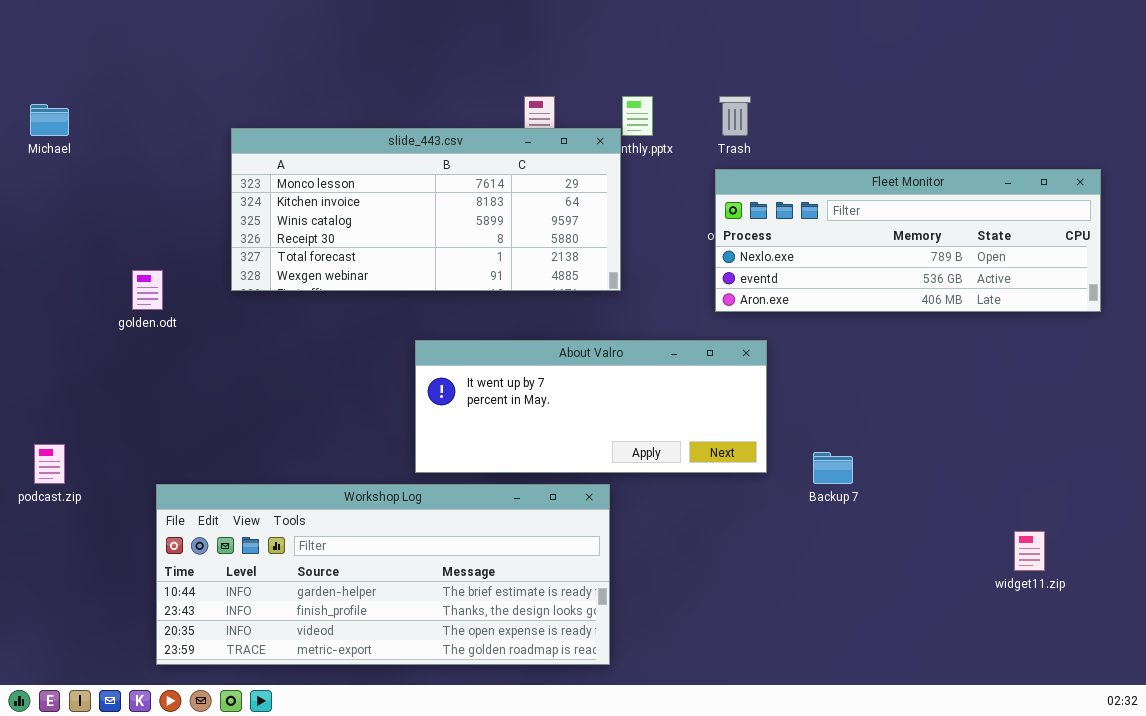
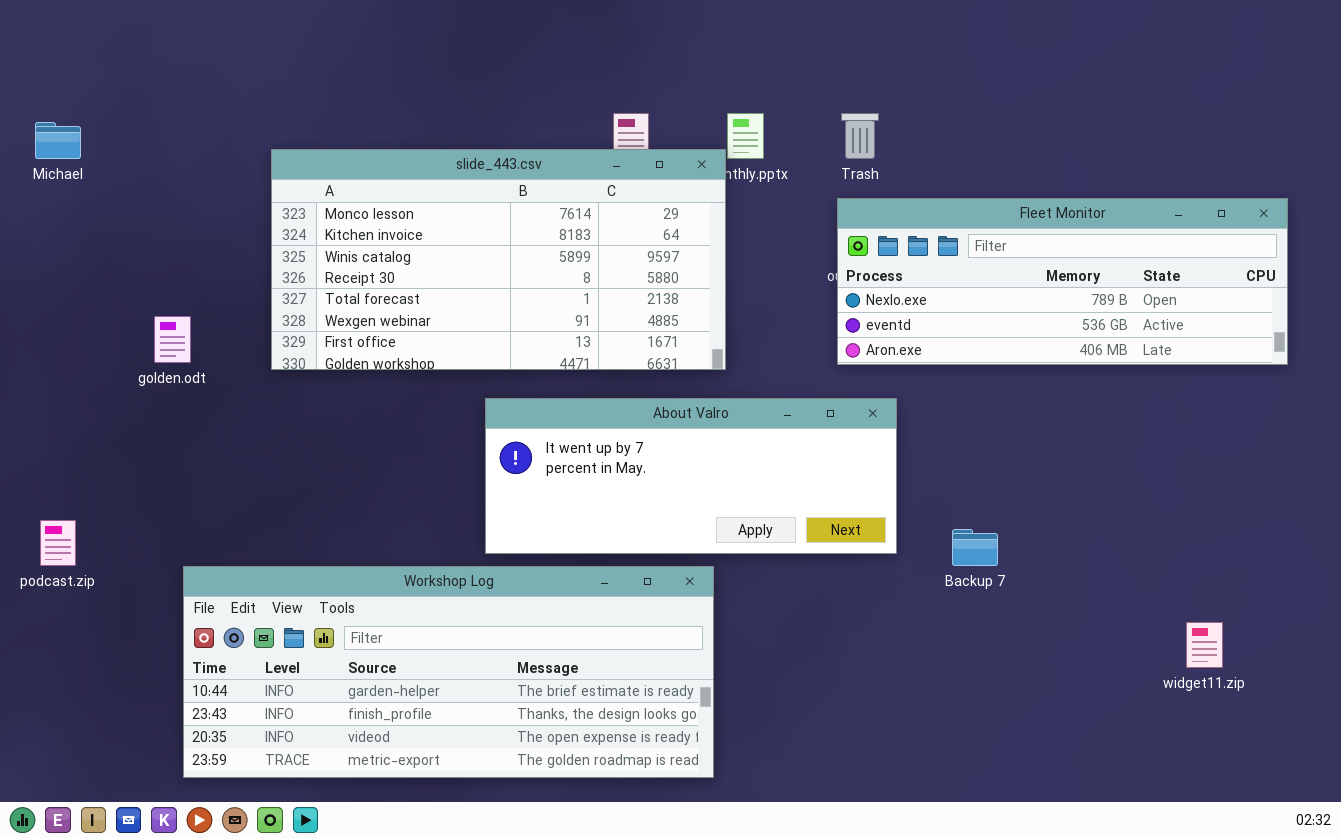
slide_443.csv: [231,128,621,291] -> [271,149,726,370], resized

